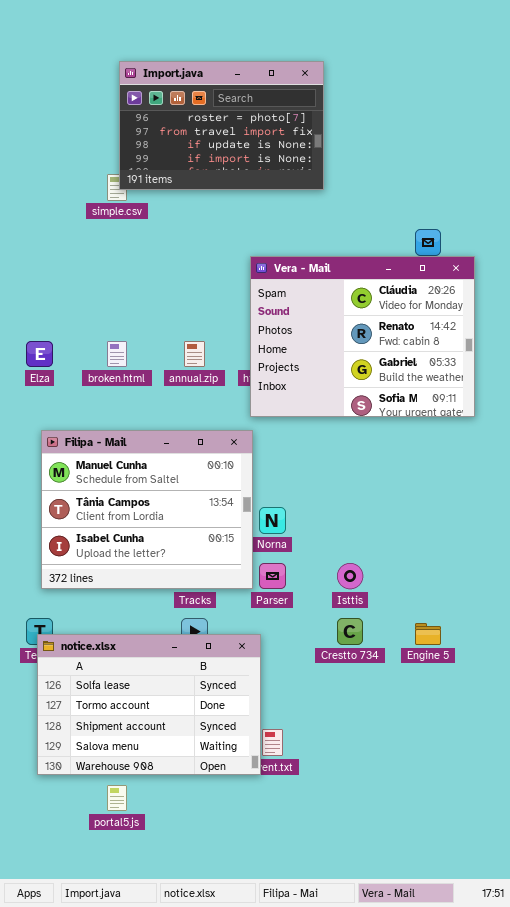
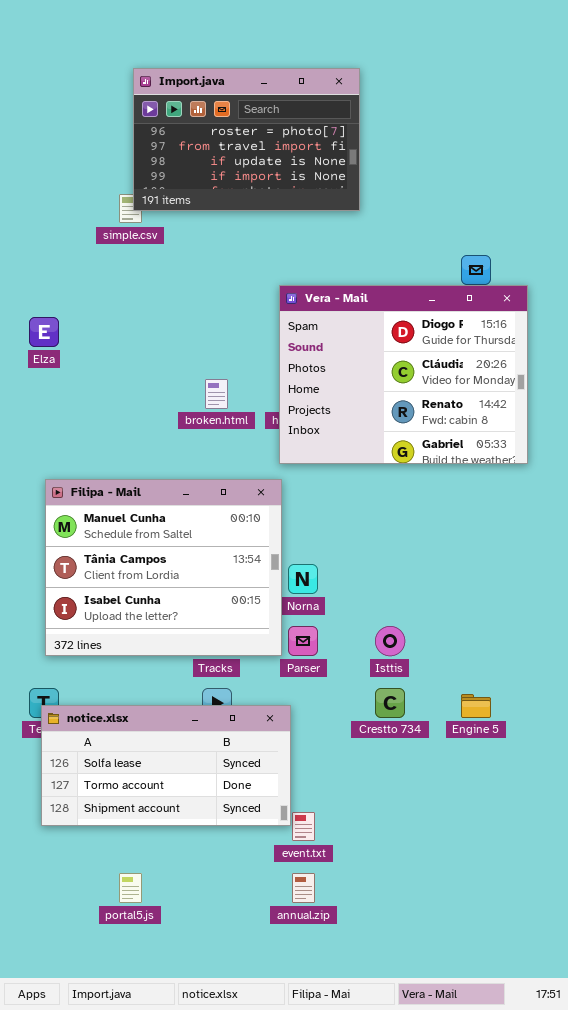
Vera - Mail: [250,256,475,417] -> [279,285,528,464], scrolled up 1 row
Elza: [26,341,53,367] -> [29,317,59,347], moved
broken.html: [107,341,127,367] -> [205,379,228,409], moved
annual.zip: [184,341,205,367] -> [292,873,315,903], moved
notice.xlsx: [37,634,261,775] -> [41,705,291,826], resized

